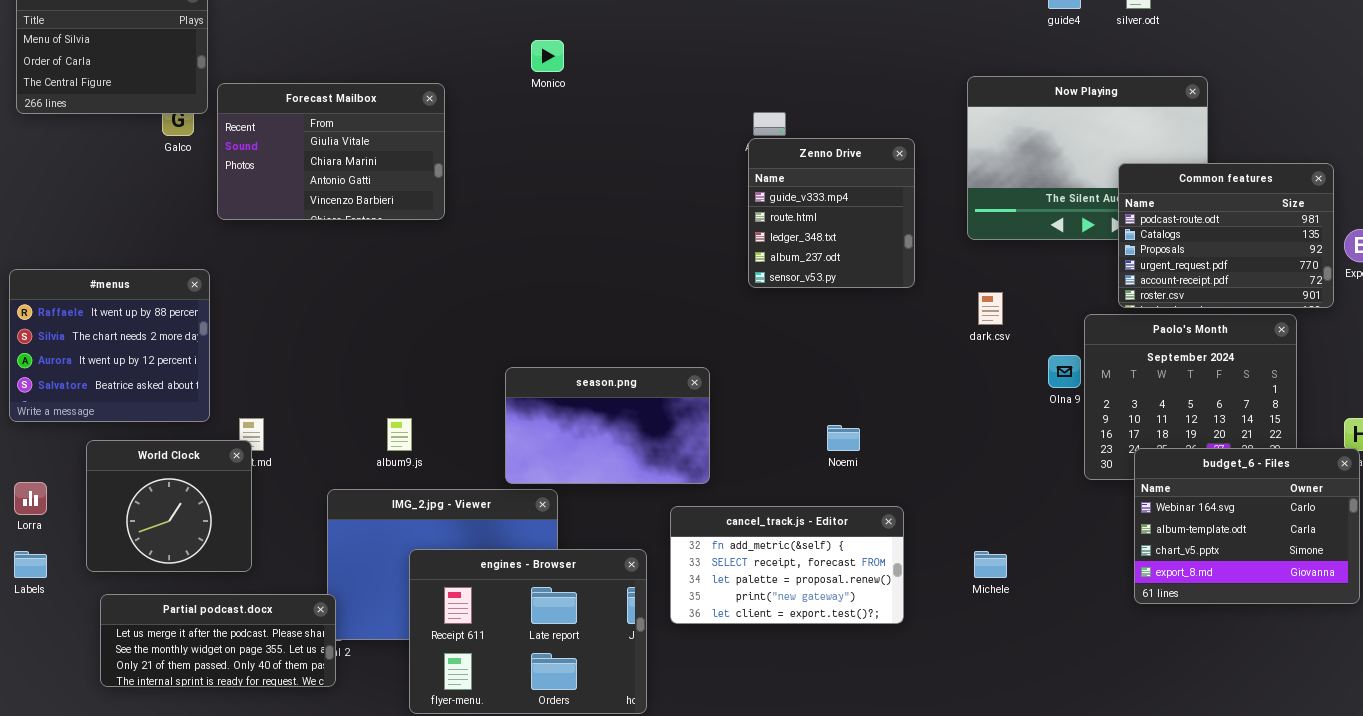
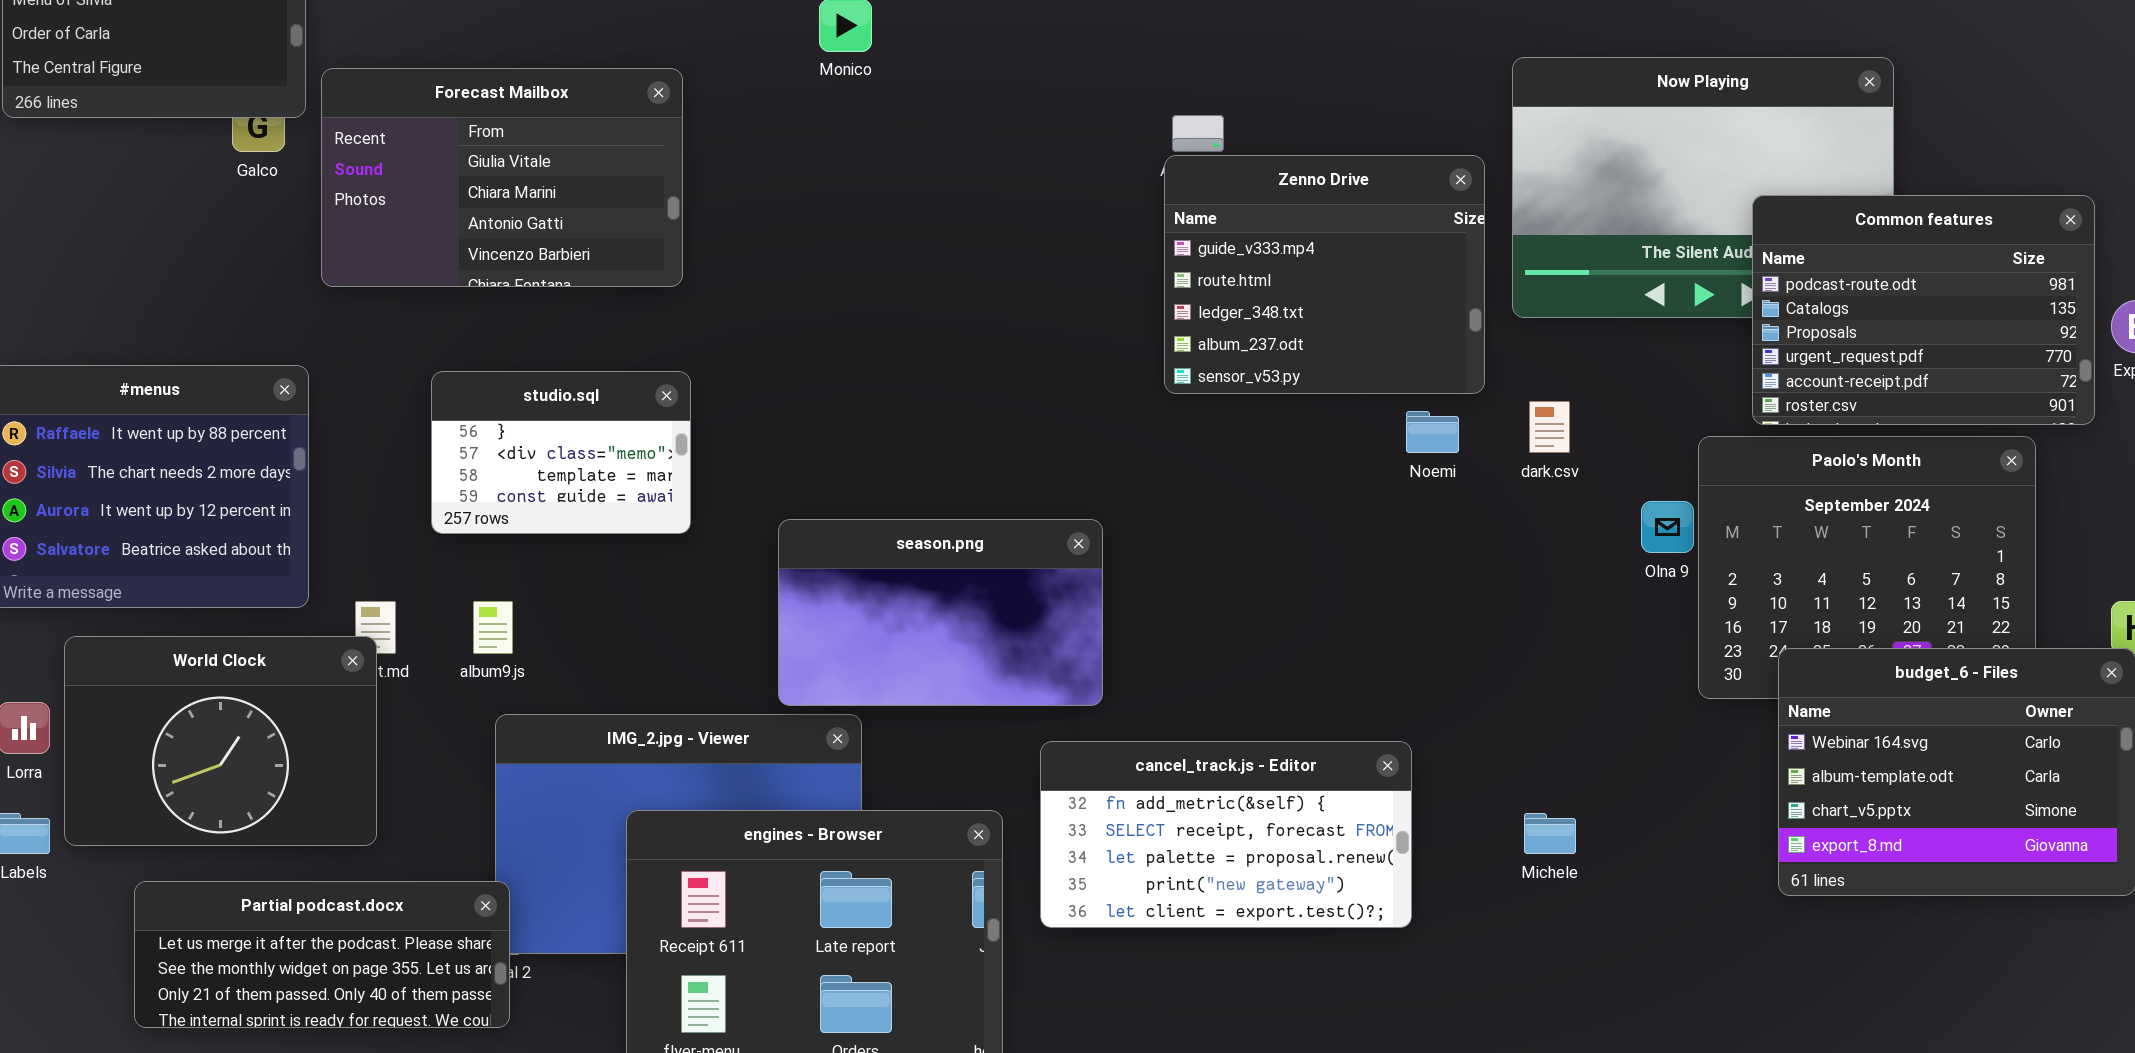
Zenno Drive: [748,138,915,288] -> [1164,155,1485,394], resized
studio.sql: none -> [431,371,691,534], opened
album9.js: [387,418,412,451] -> [473,601,513,654], moved
Noemi: [827,425,860,451] -> [1406,411,1459,453], moved
World Clock: [86,440,252,572] -> [64,636,377,846], resized

